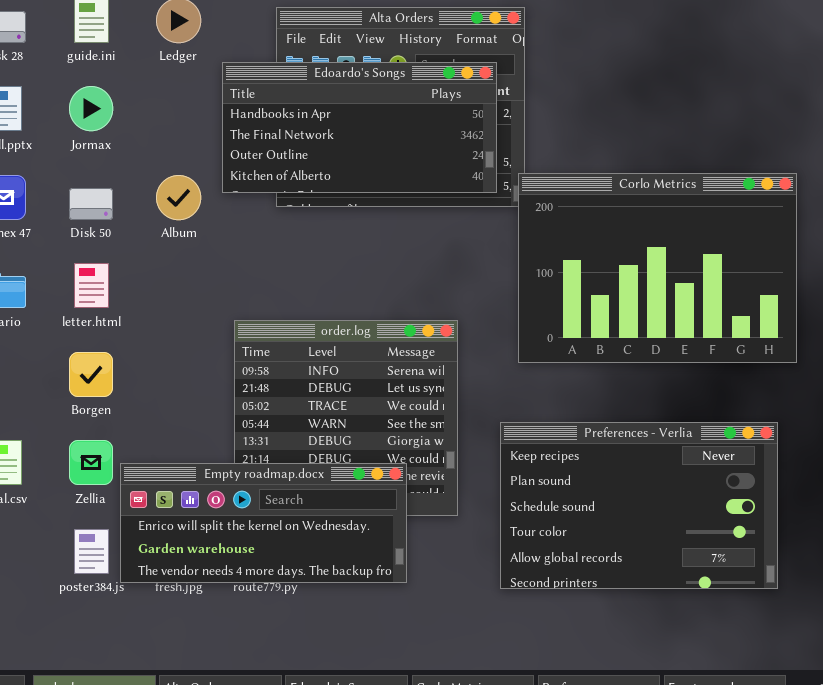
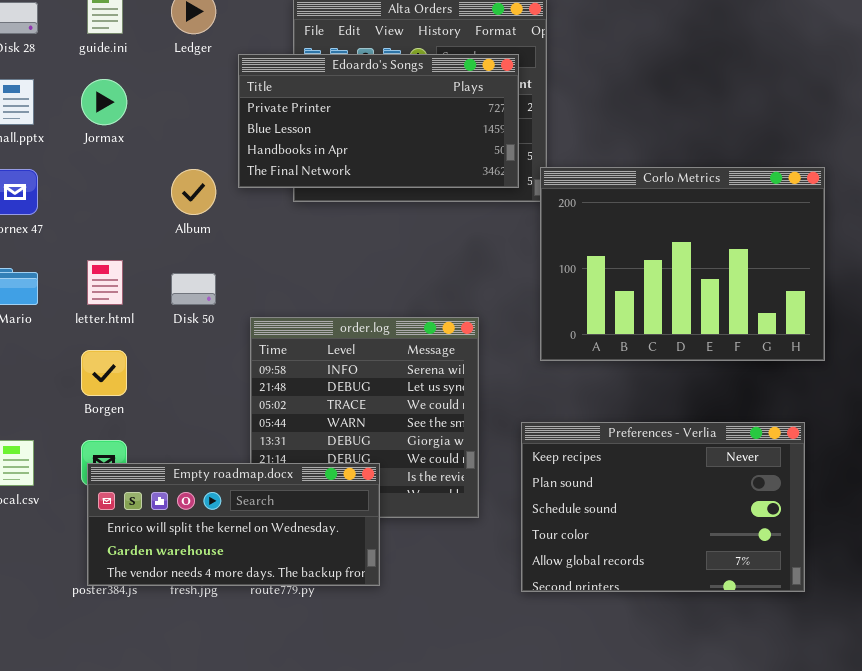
Edoardo's Songs: [222,62,497,193] -> [238,54,519,188], scrolled up 2 rows
Disk 50: [69,188,113,220] -> [171,273,216,305], moved
Empty roadmap.docx: [120,463,407,583] -> [87,463,380,586], moved

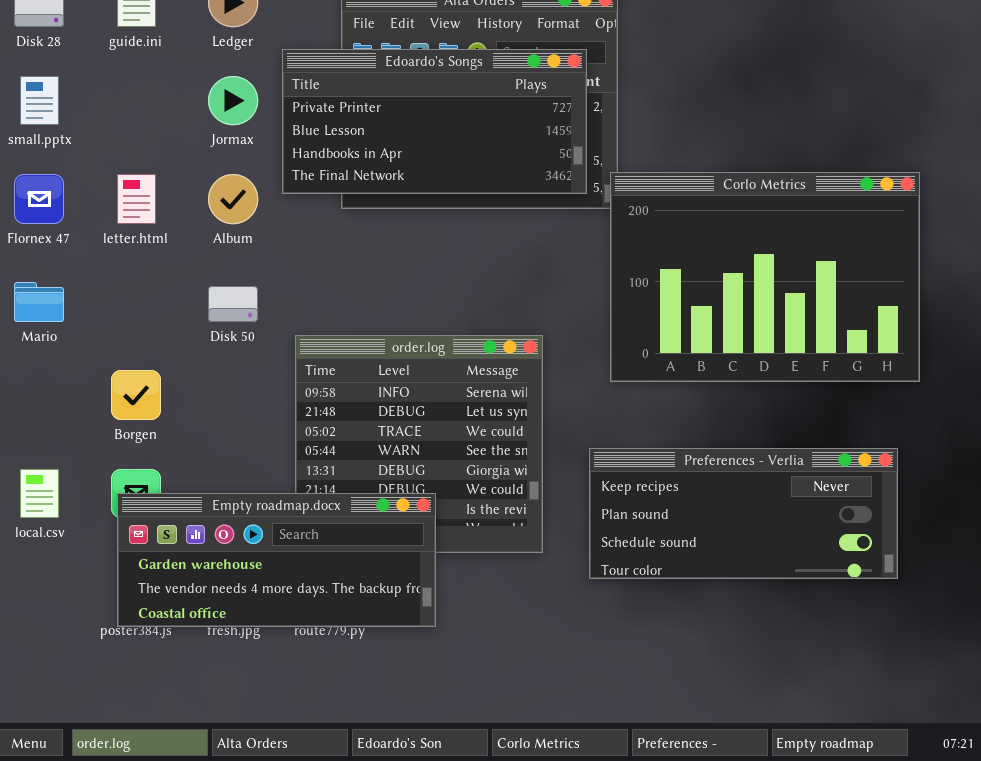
Jormax: [81,79,127,125] -> [208,76,258,125], moved
letter.html: [87,260,123,305] -> [117,174,156,224], moved
Preferences - Verlia: [521,422,805,592] -> [589,448,898,579], resized
Empty roadmap.docx: [87,463,380,586] -> [117,493,436,627], scrolled down 1 row

